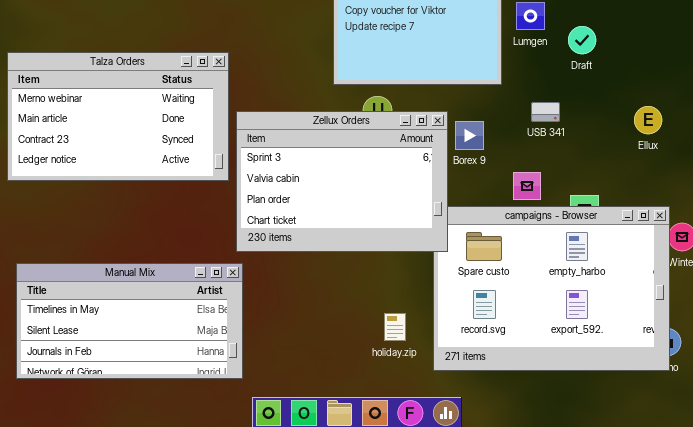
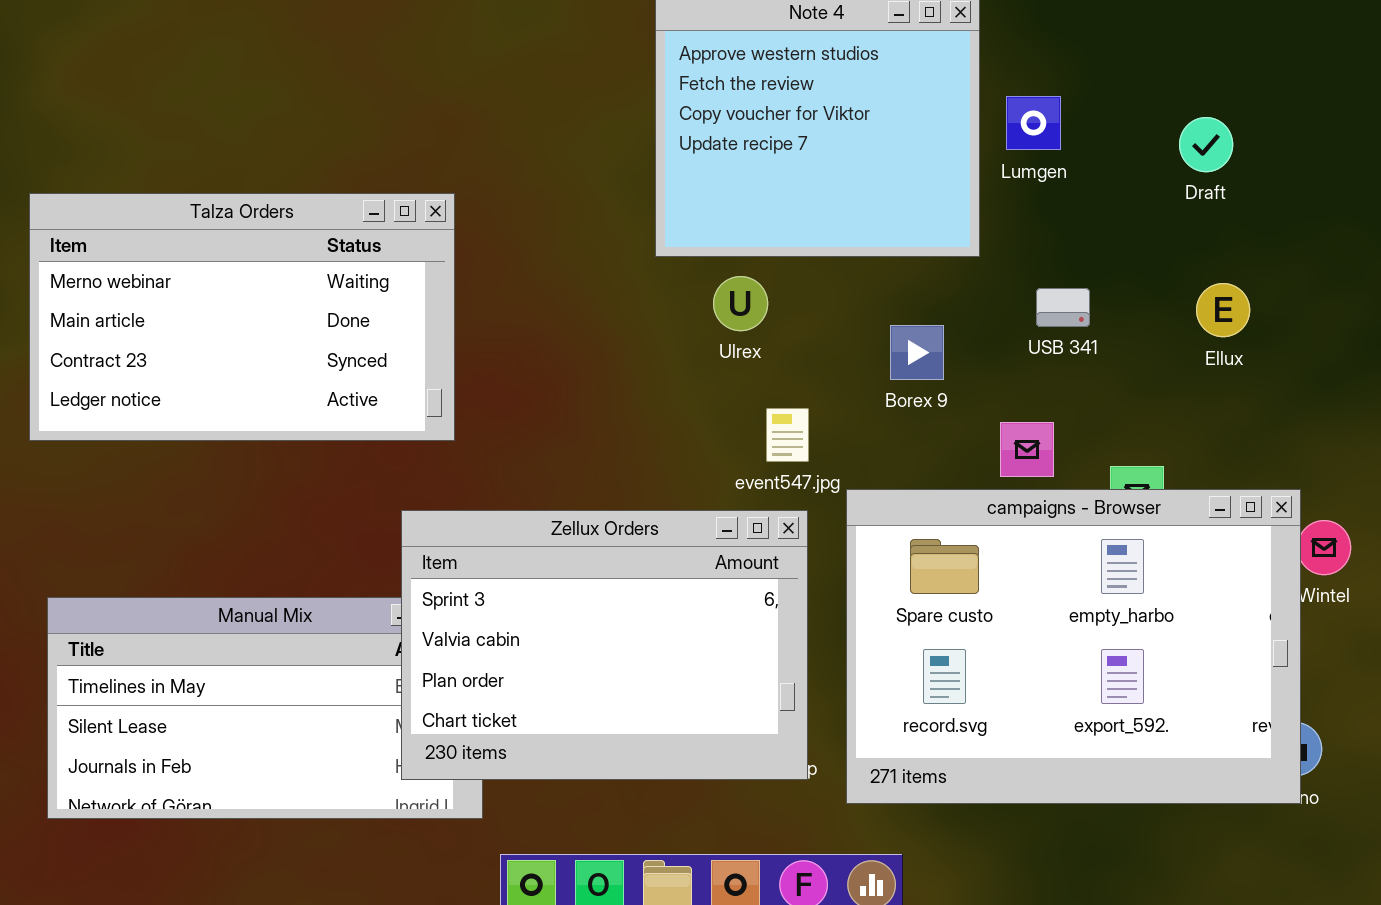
Draft: [568,26,596,54] -> [1179,117,1233,172], moved
Ellux: [634,106,662,134] -> [1196,283,1250,337], moved
Zellux Orders: [236,111,448,252] -> [401,510,808,780], moved

